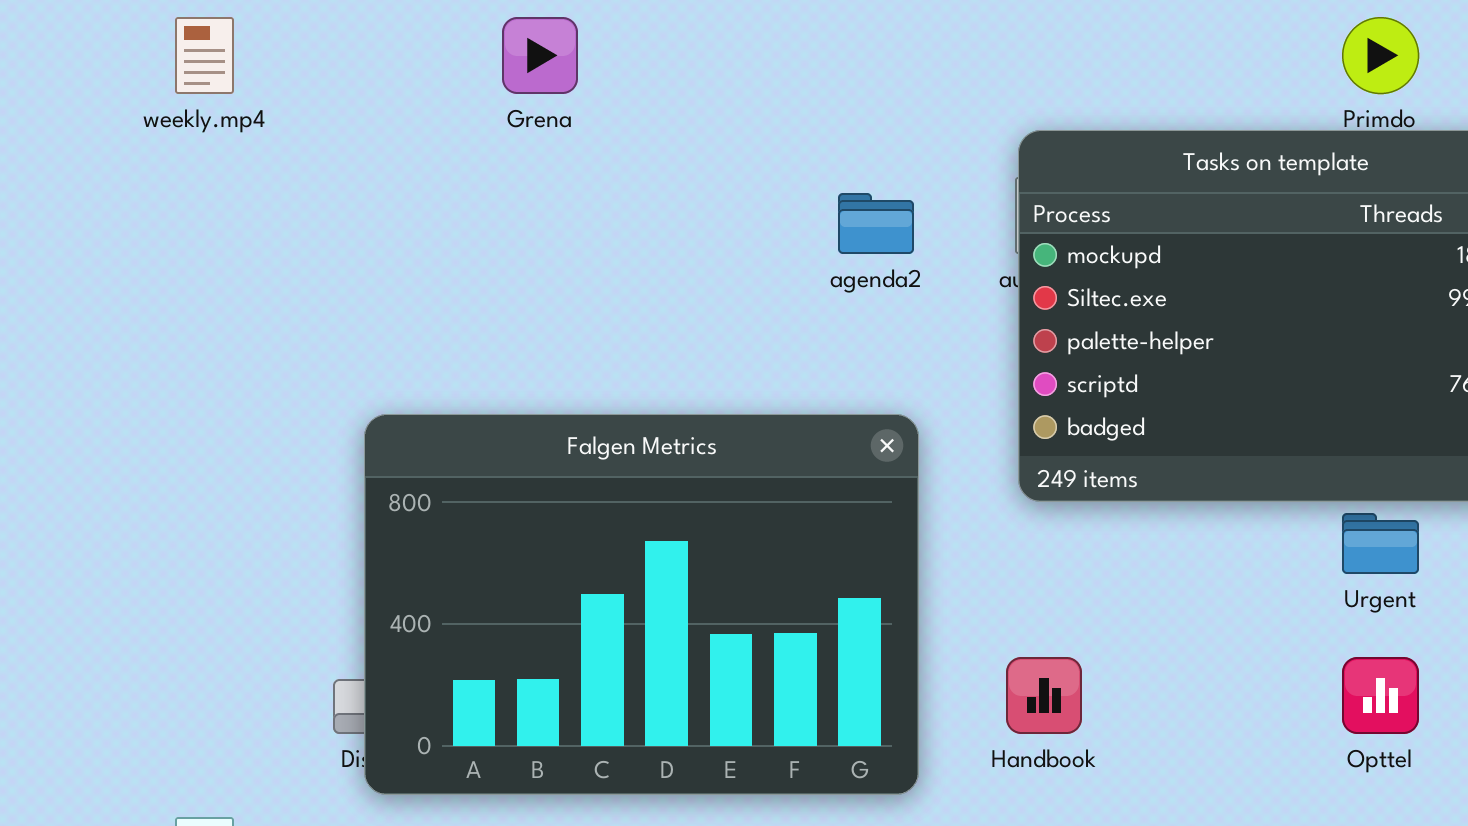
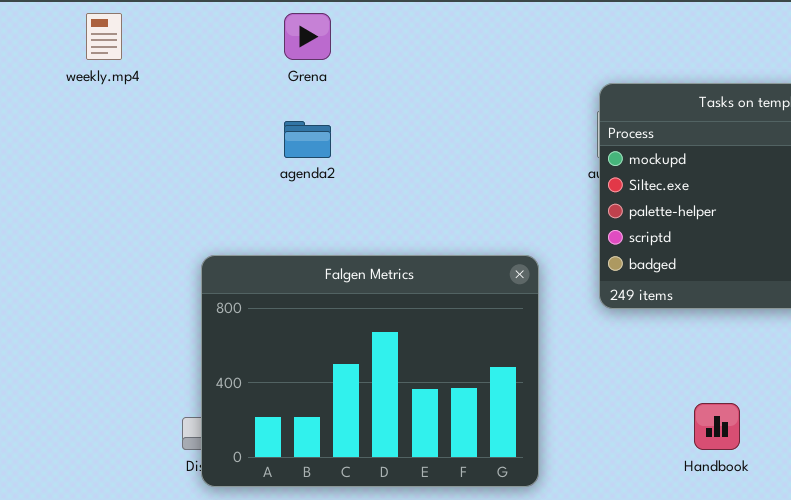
agenda2: [838,193,914,254] -> [284,121,331,158], moved
Handbook: [1006,657,1082,734] -> [694,403,740,450], moved

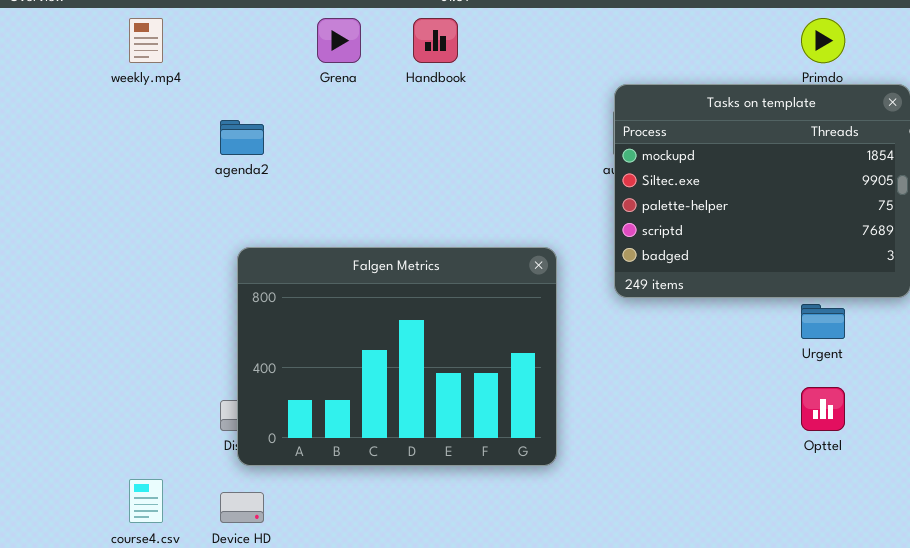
agenda2: [284,121,331,158] -> [220,120,264,155], moved
Handbook: [694,403,740,450] -> [413,18,458,63], moved

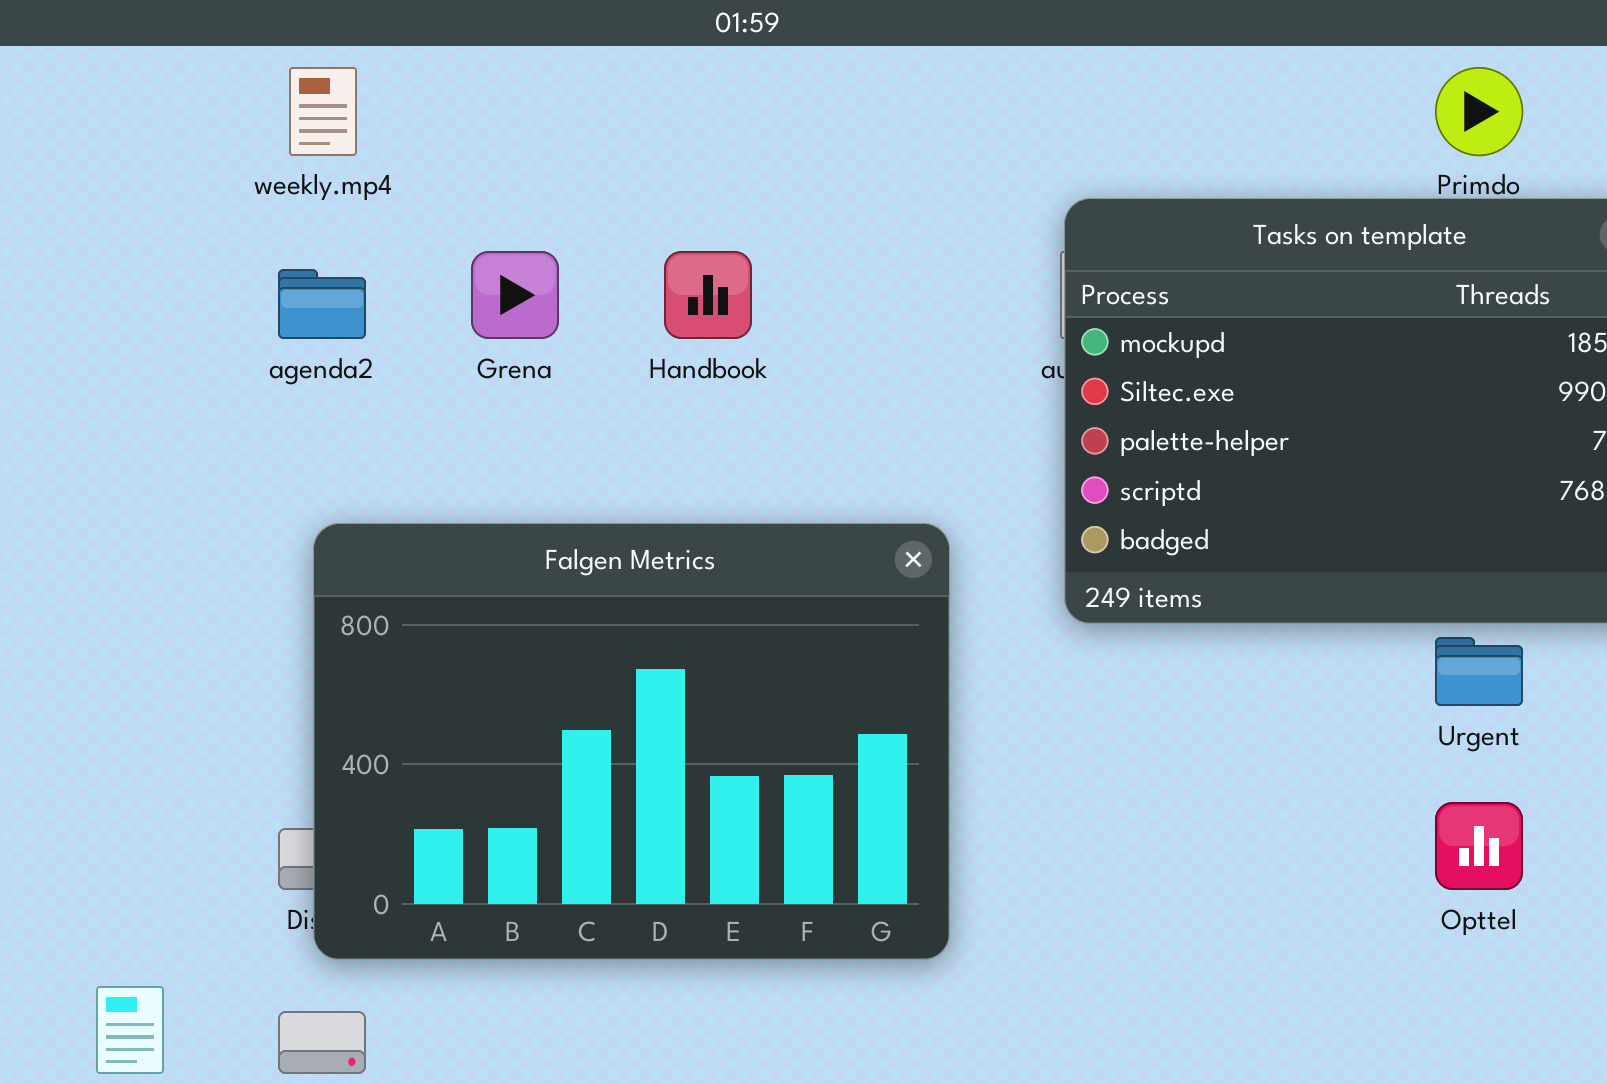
weekly.mp4: [129,18,163,63] -> [289,67,357,156], moved
Grena: [317,18,361,63] -> [471,251,559,339], moved
Handbook: [413,18,458,63] -> [664,251,752,339], moved

